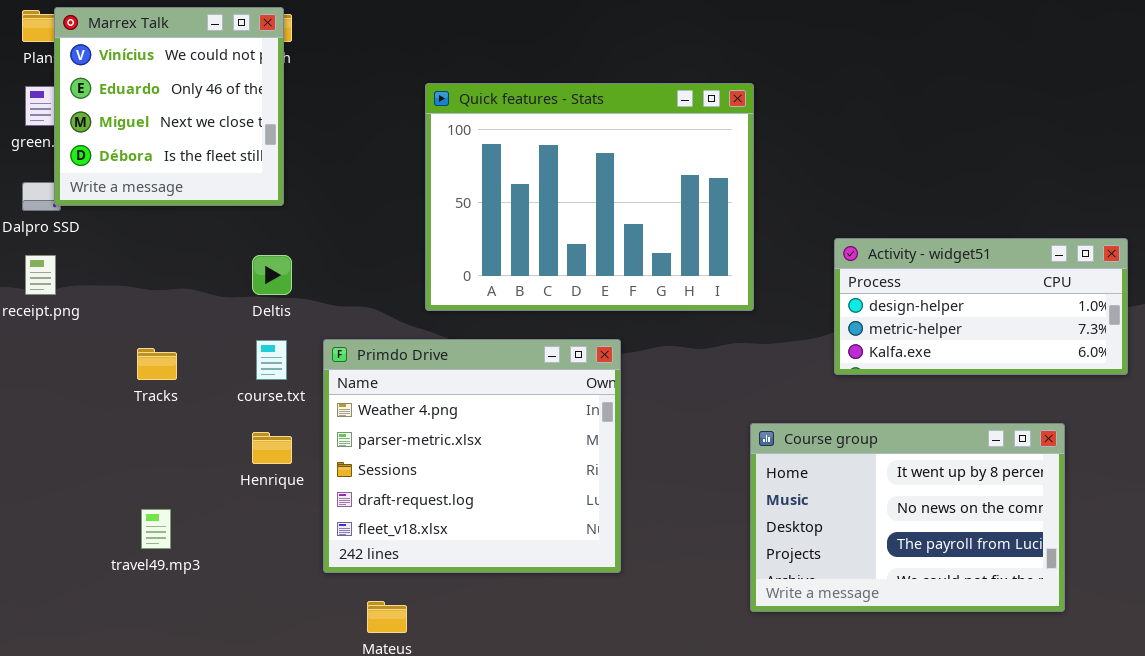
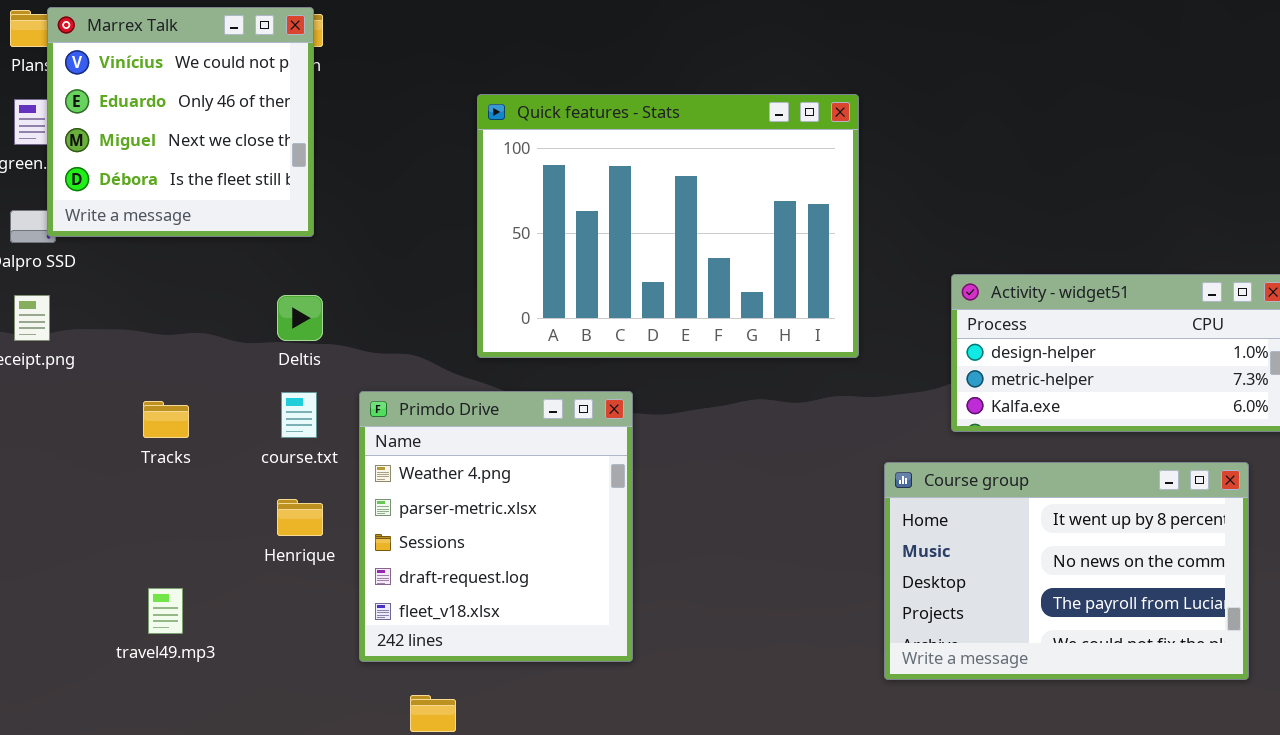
Primdo Drive: [323,339,621,573] -> [359,391,633,662], resized
Course group: [750,423,1065,612] -> [884,462,1249,680], moved

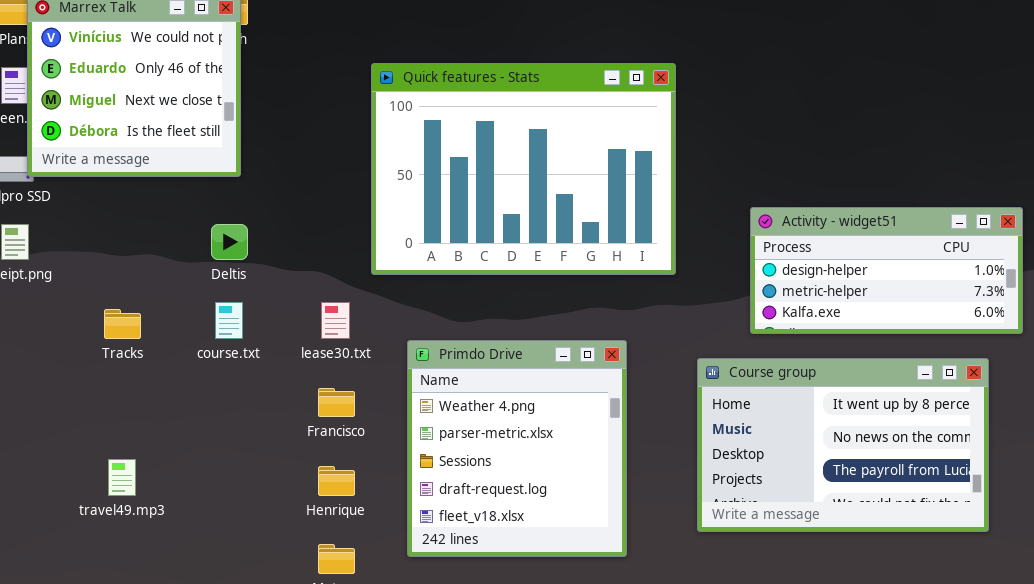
Primdo Drive: [359,391,633,662] -> [407,340,627,557], moved
Henrique: [277,499,323,536] -> [318,466,355,496], moved

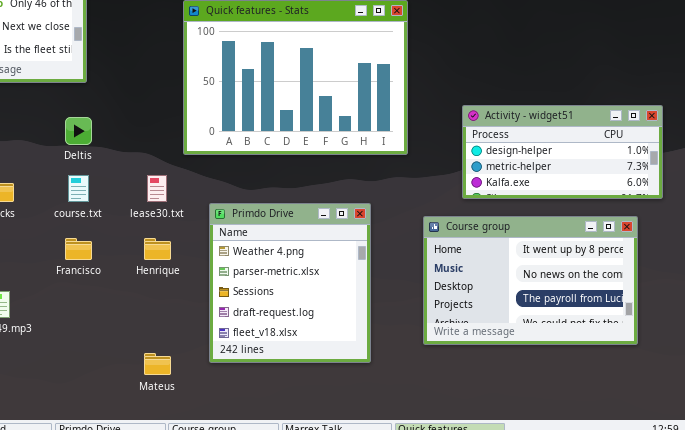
Francisco: [318,388,355,417] -> [65,238,92,260], moved
Henrique: [318,466,355,496] -> [144,238,171,260], moved

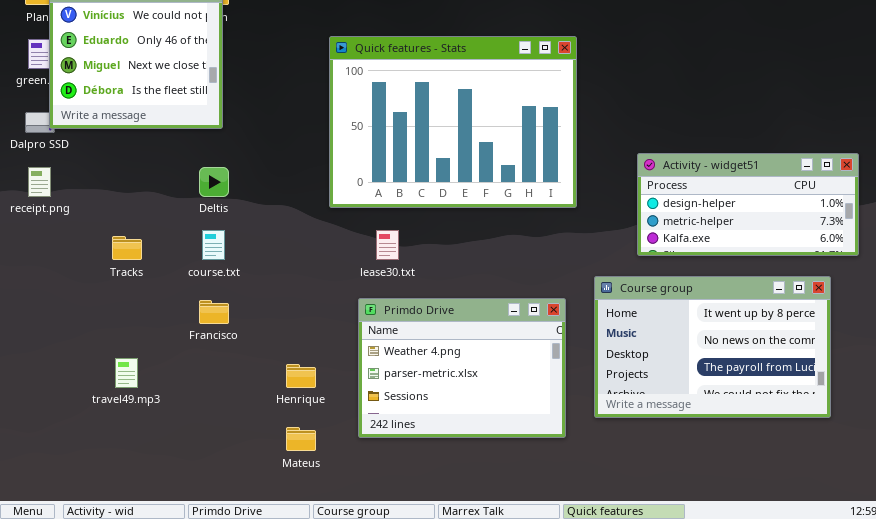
lease30.txt: [147,175,167,202] -> [376,230,399,260], moved
Primdo Drive: [209,203,371,363] -> [358,298,566,438], resized
Henrique: [144,238,171,260] -> [286,364,316,388], moved

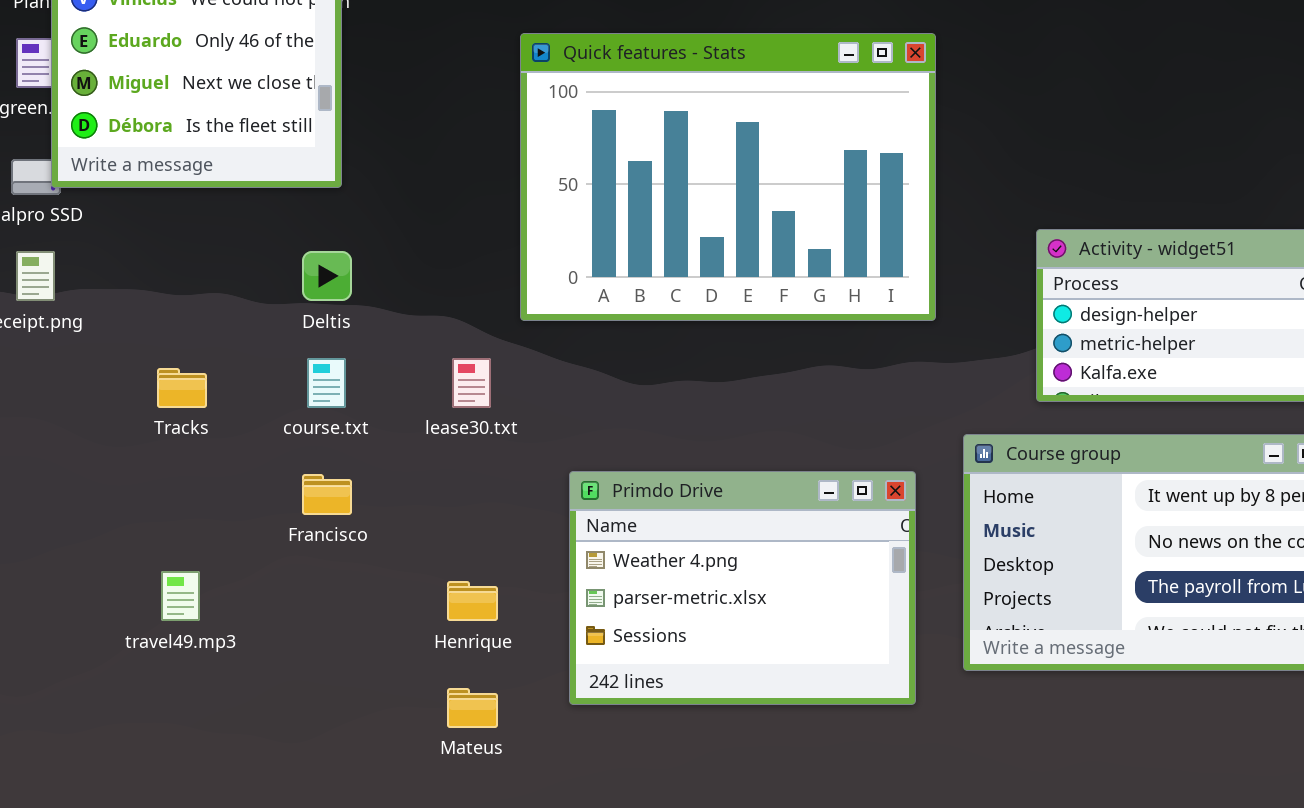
lease30.txt: [376,230,399,260] -> [452,358,491,408], moved

